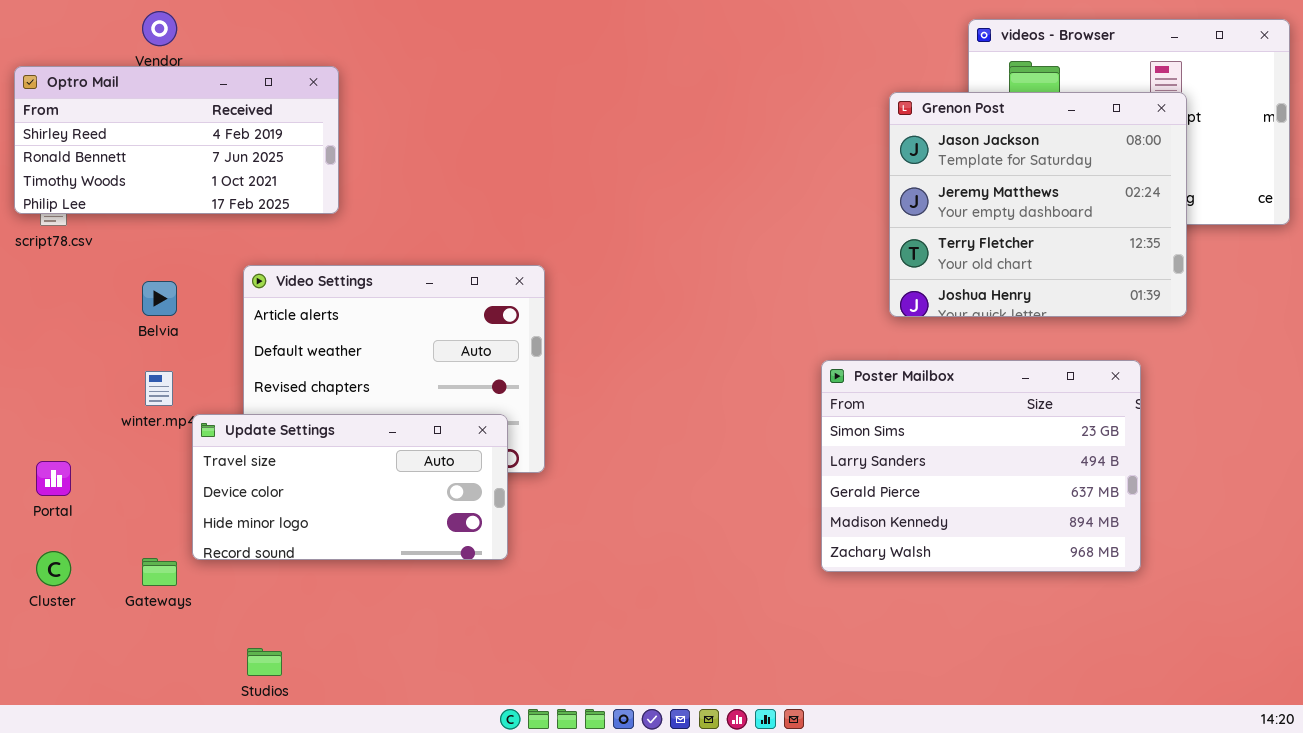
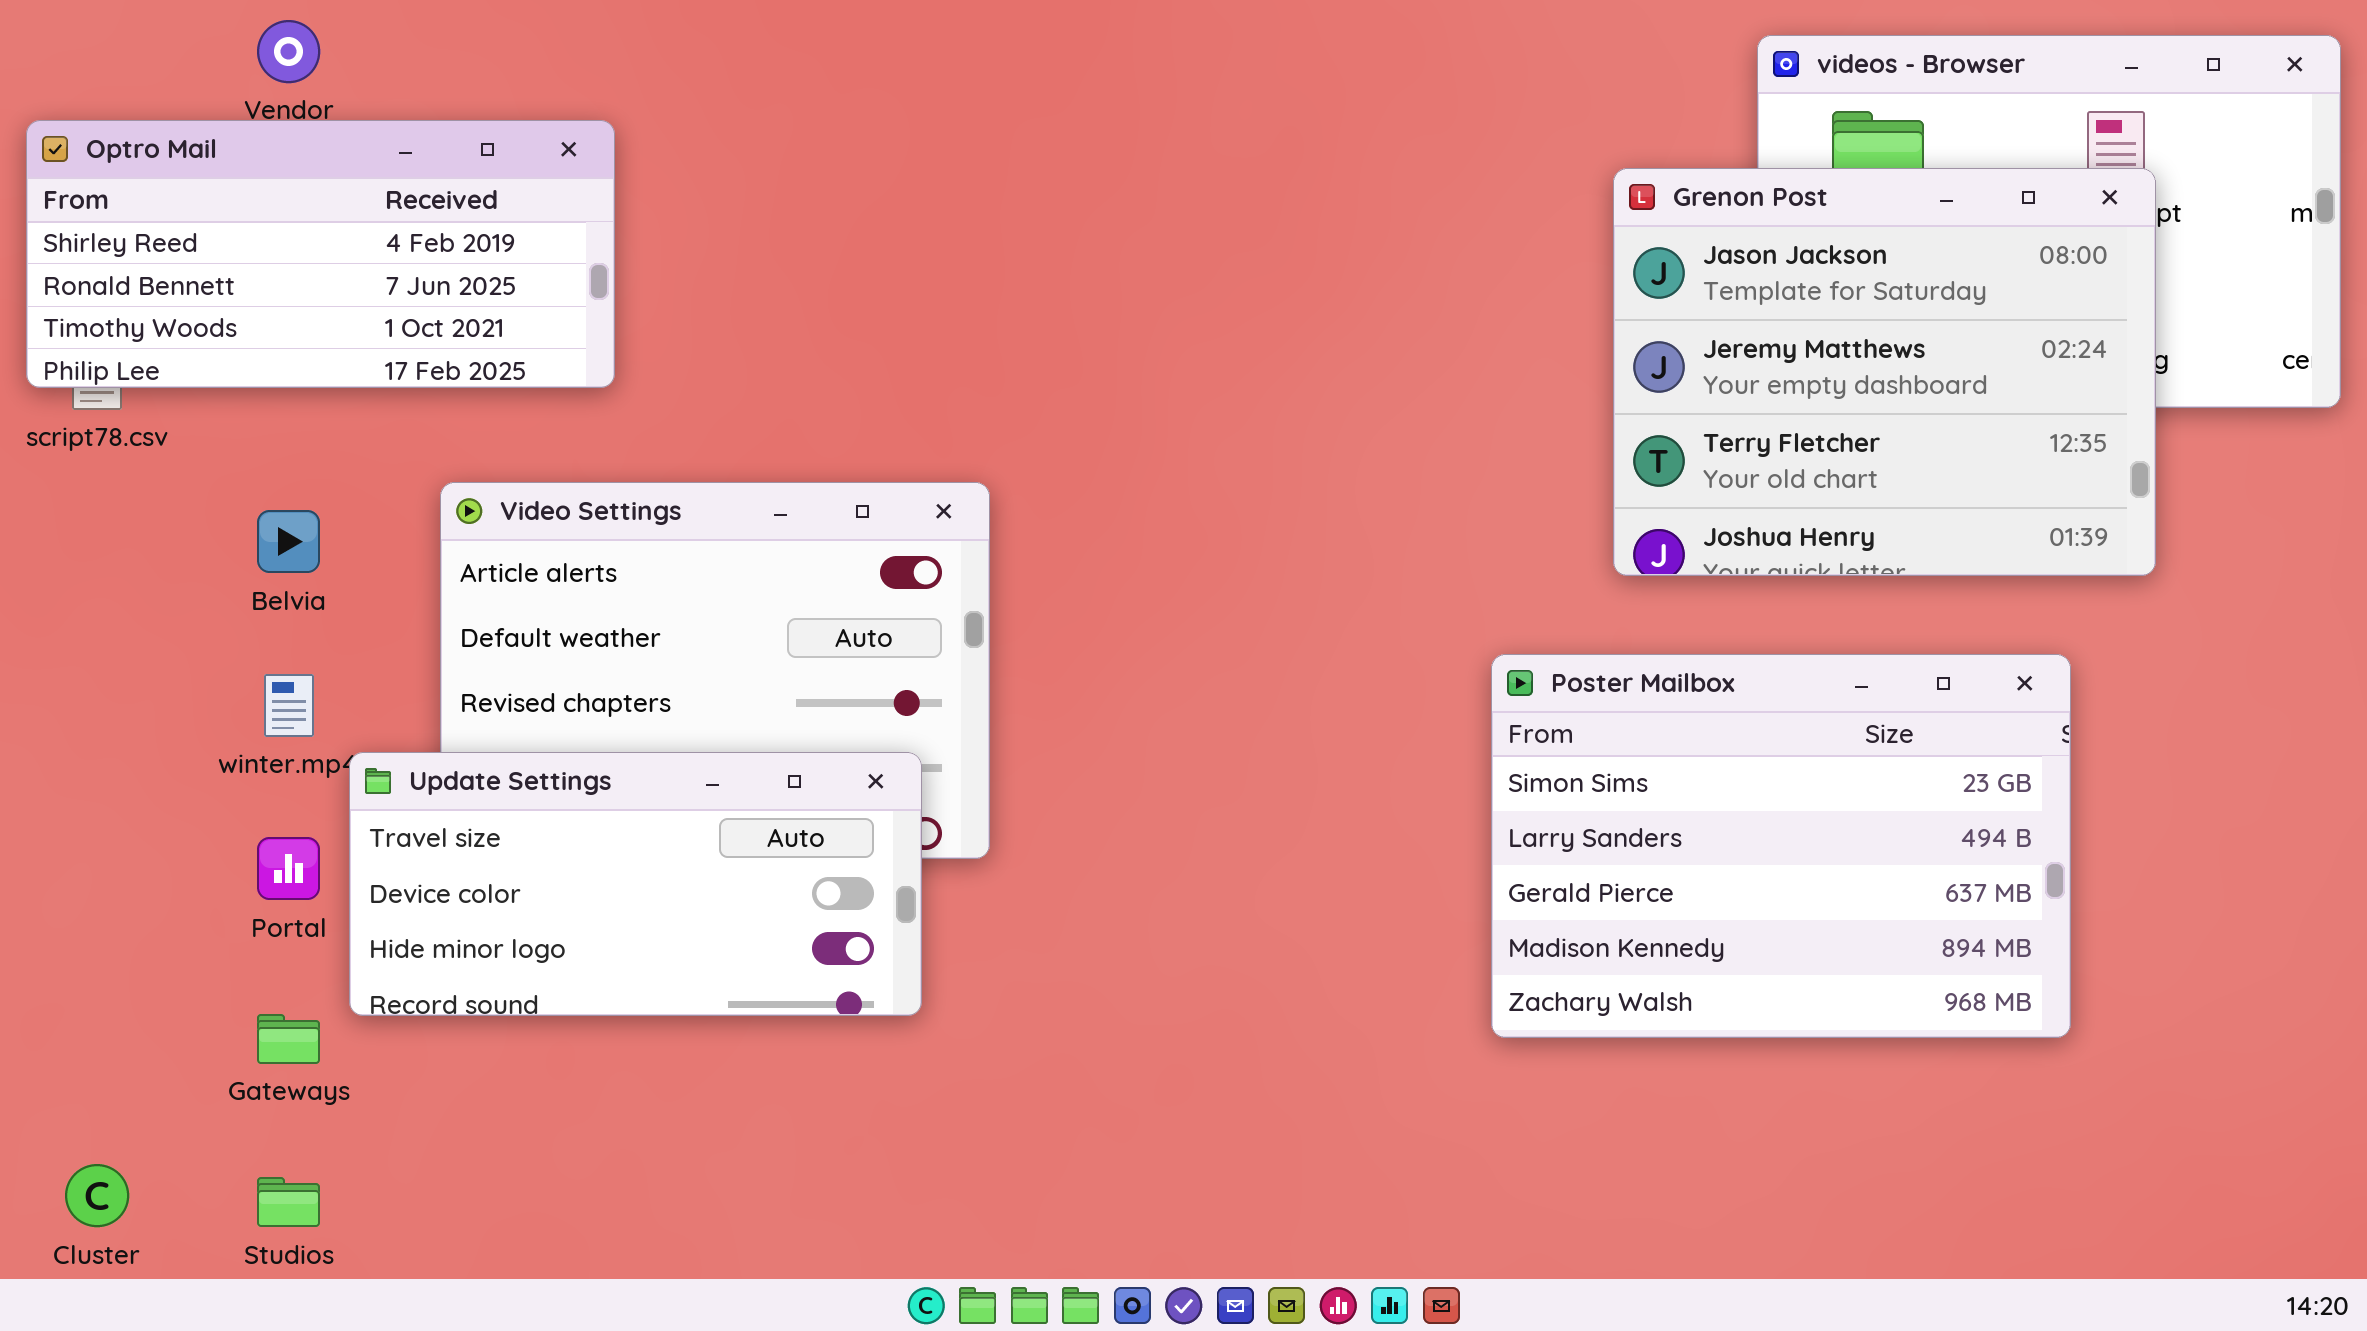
Portal: [36,461,71,496] -> [257,837,320,900], moved
Cluster: [36,551,71,586] -> [65,1164,129,1227], moved
Studios: [247,648,282,676] -> [257,1177,320,1227], moved

